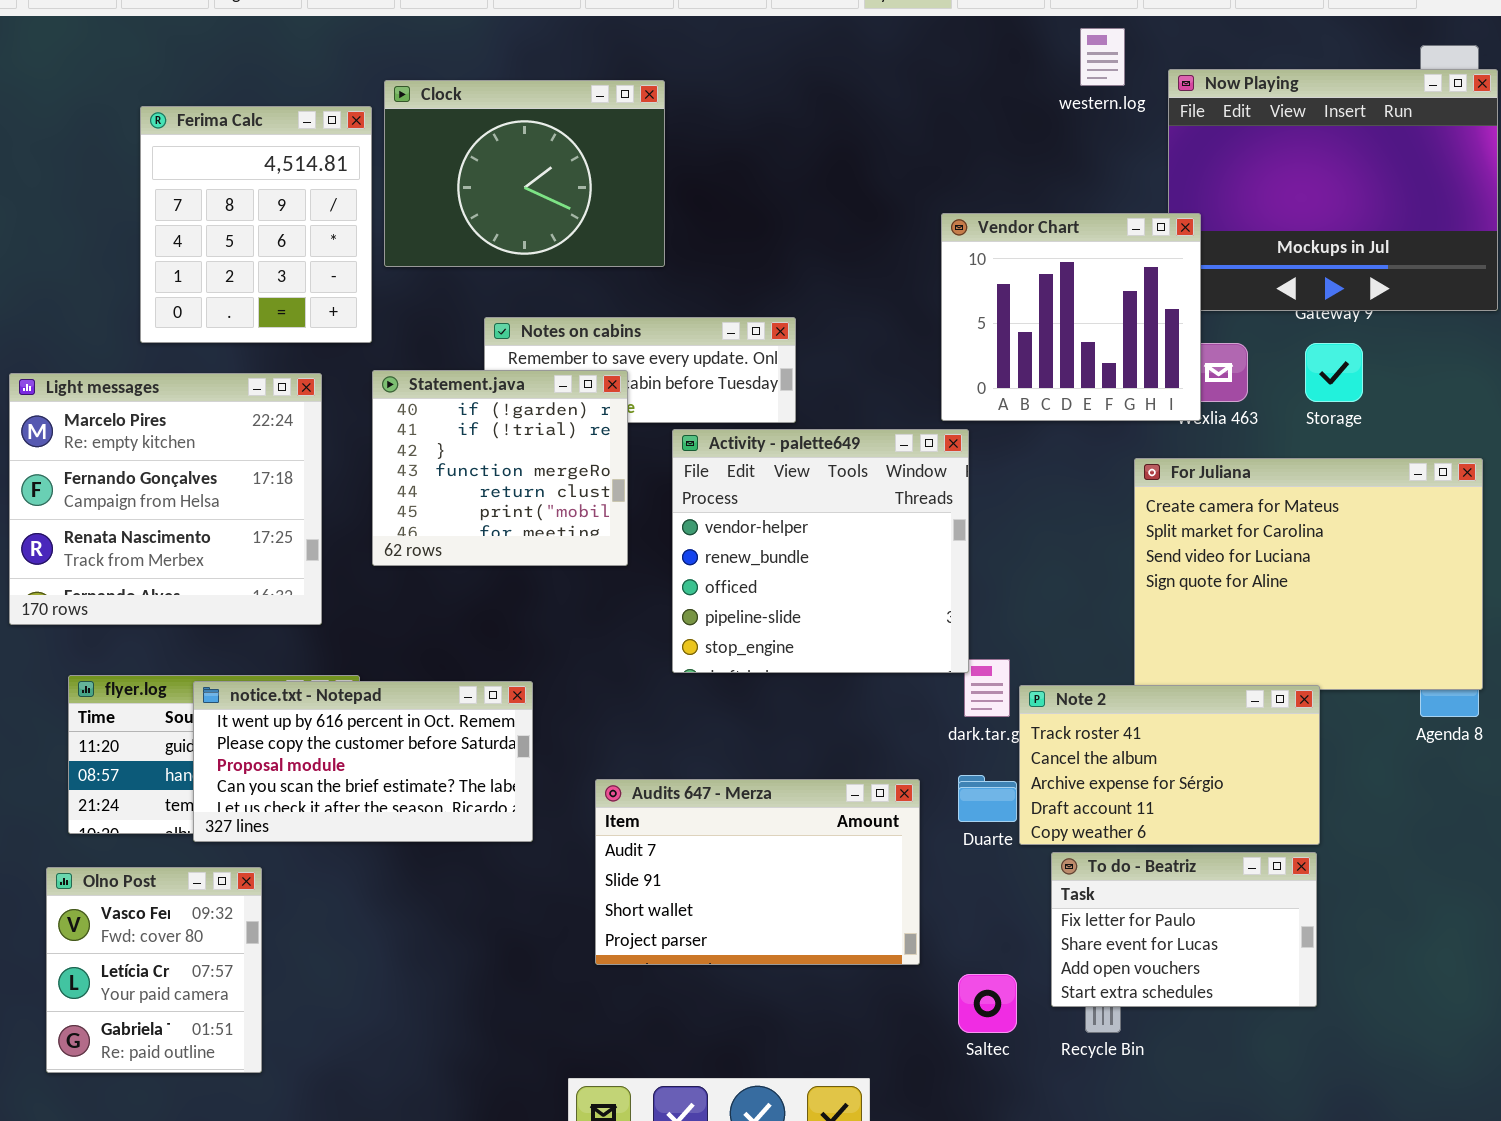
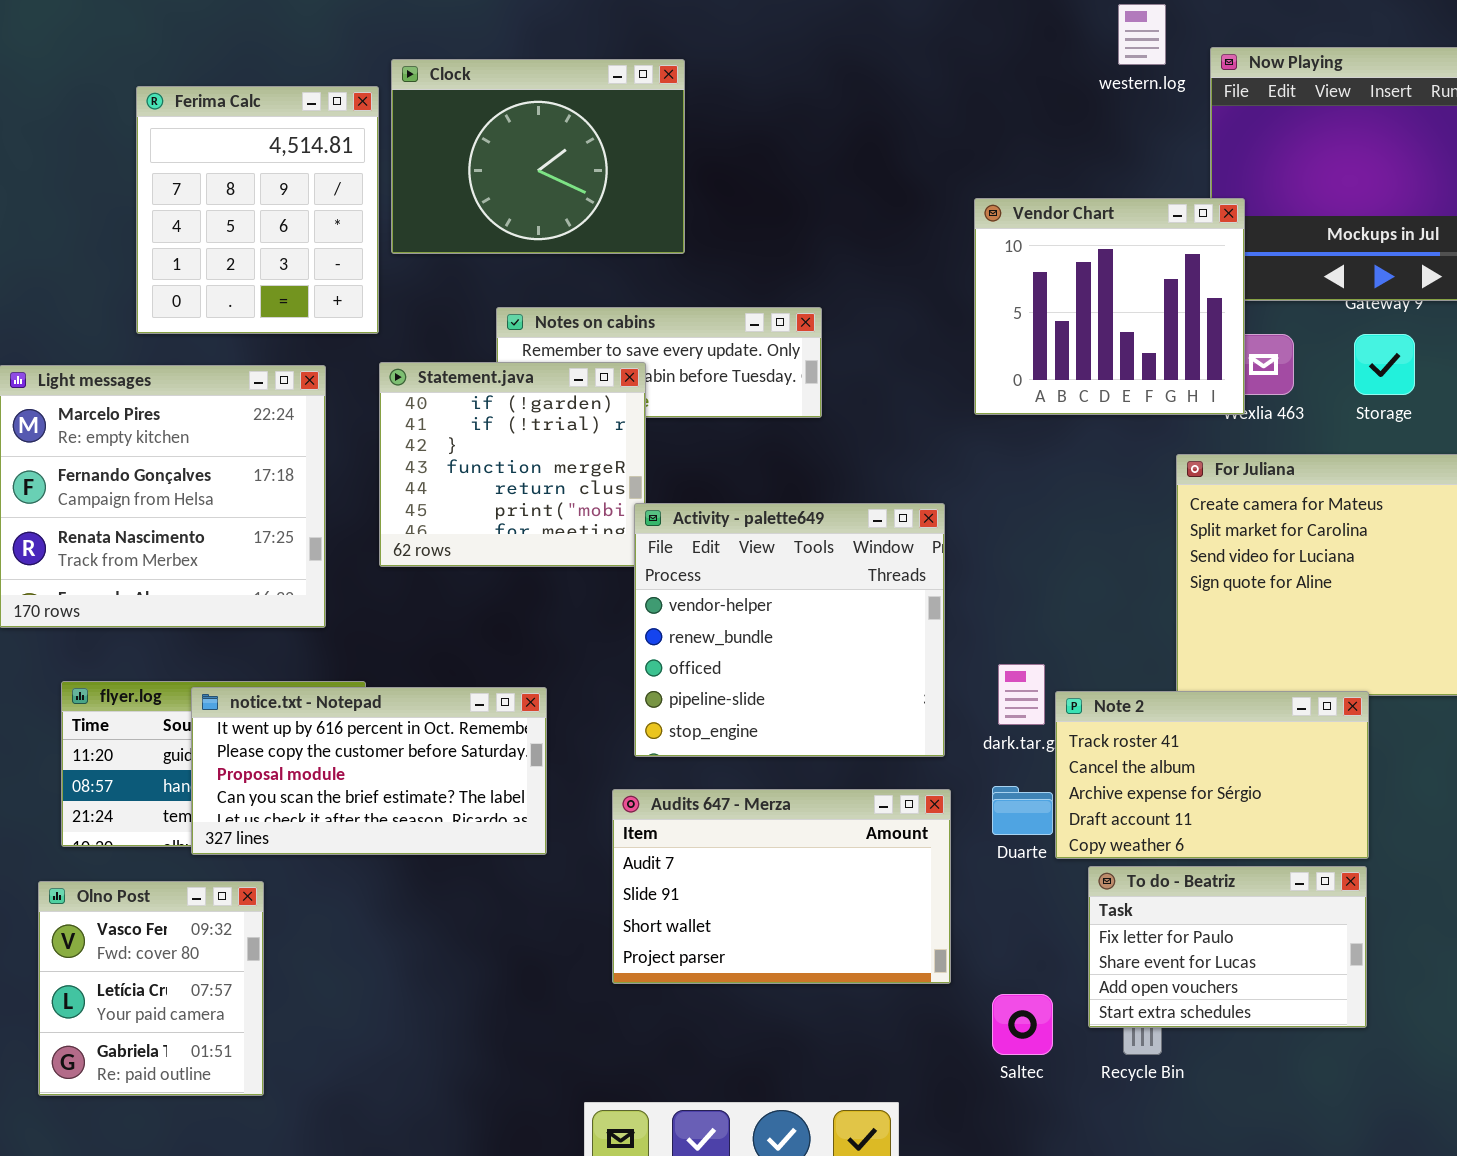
Activity - palette649: [672,429,969,673] -> [634,503,945,757], moved

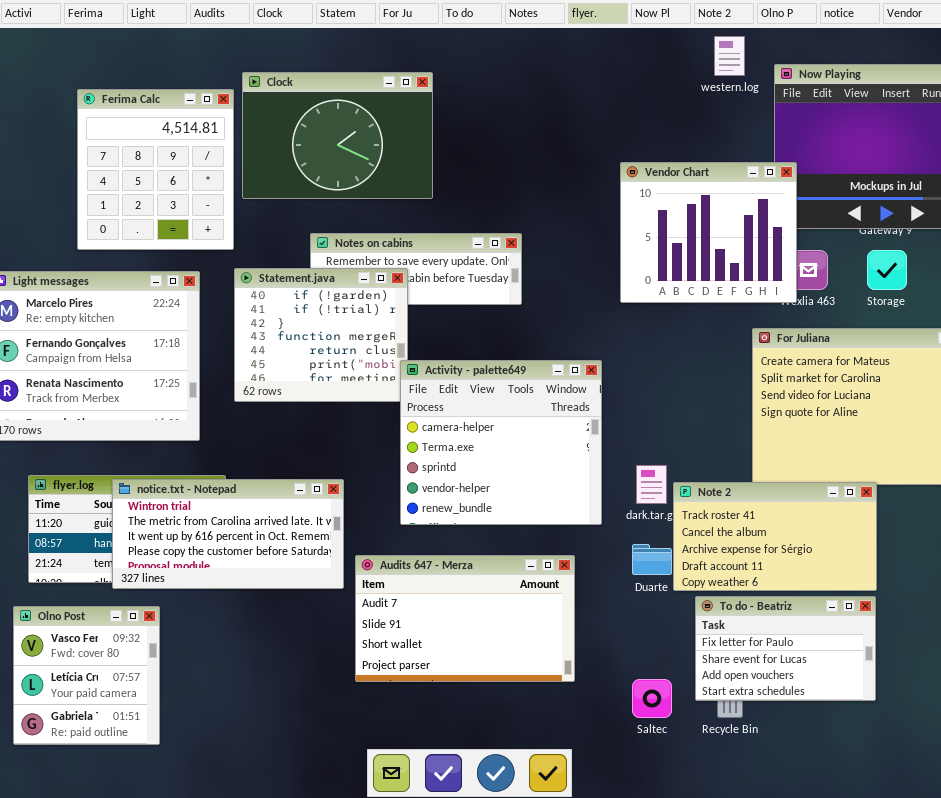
Activity - palette649: [634,503,945,757] -> [400,360,602,525], scrolled up 3 rows
notice.txt - Notepad: [191,687,547,855] -> [112,479,344,589], scrolled up 2 rows
Audits 647 - Merza: [612,789,951,984] -> [355,555,575,682], moved

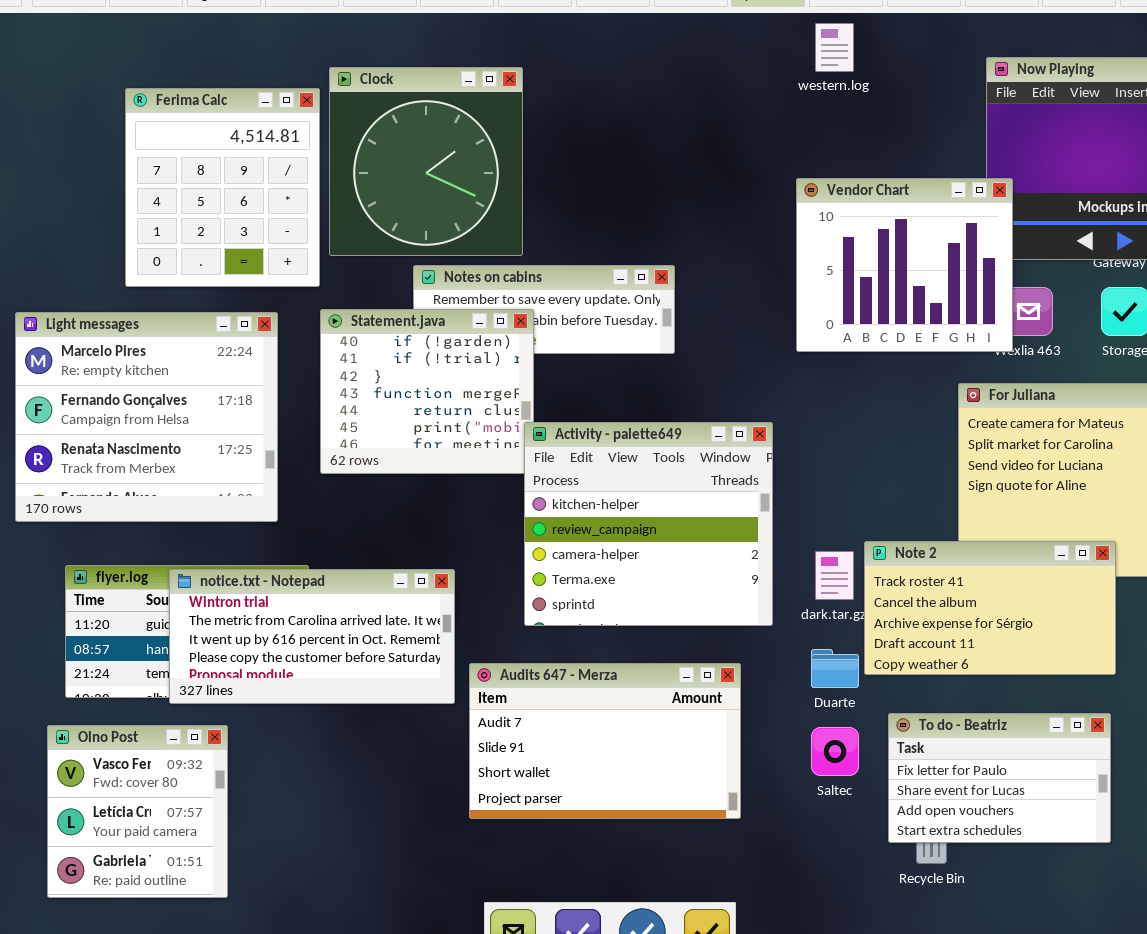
western.log: [714,36,745,76] -> [815,23,854,72], moved
Clock: [242,72,433,199] -> [329,67,523,256], resized
Activity - palette649: [400,360,602,525] -> [524,422,773,626], scrolled up 2 rows
Note 2: [673,482,877,591] -> [864,541,1116,675], moved
Saltec: [632,679,672,718] -> [811,727,859,776], moved

